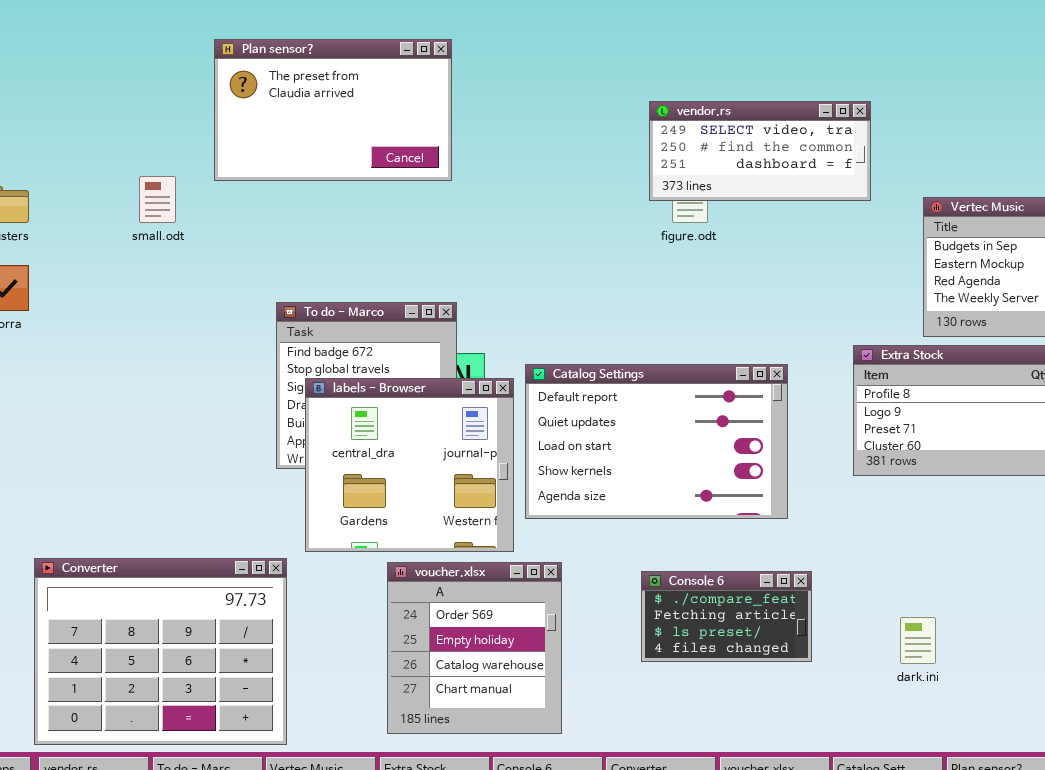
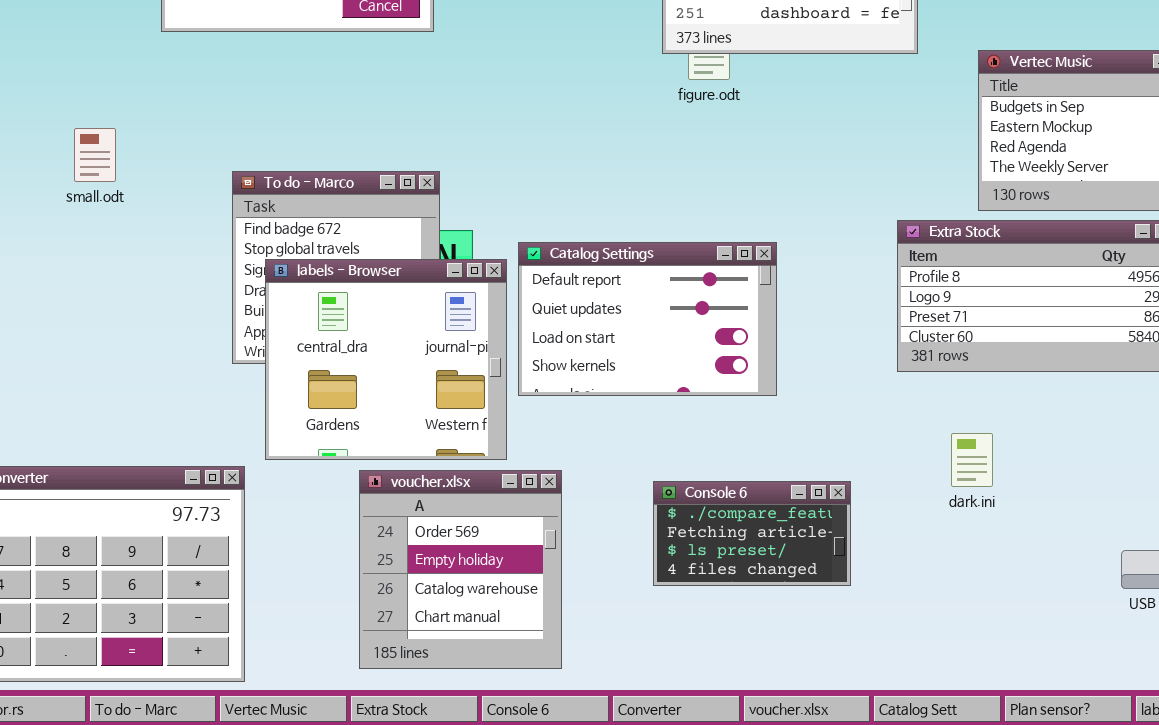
small.odt: [139,176,176,223] -> [74,128,116,182], moved
Catalog Settings: [525,364,788,519] -> [518,242,777,396], resized
dark.ini: [900,617,936,664] -> [951,433,993,487], moved

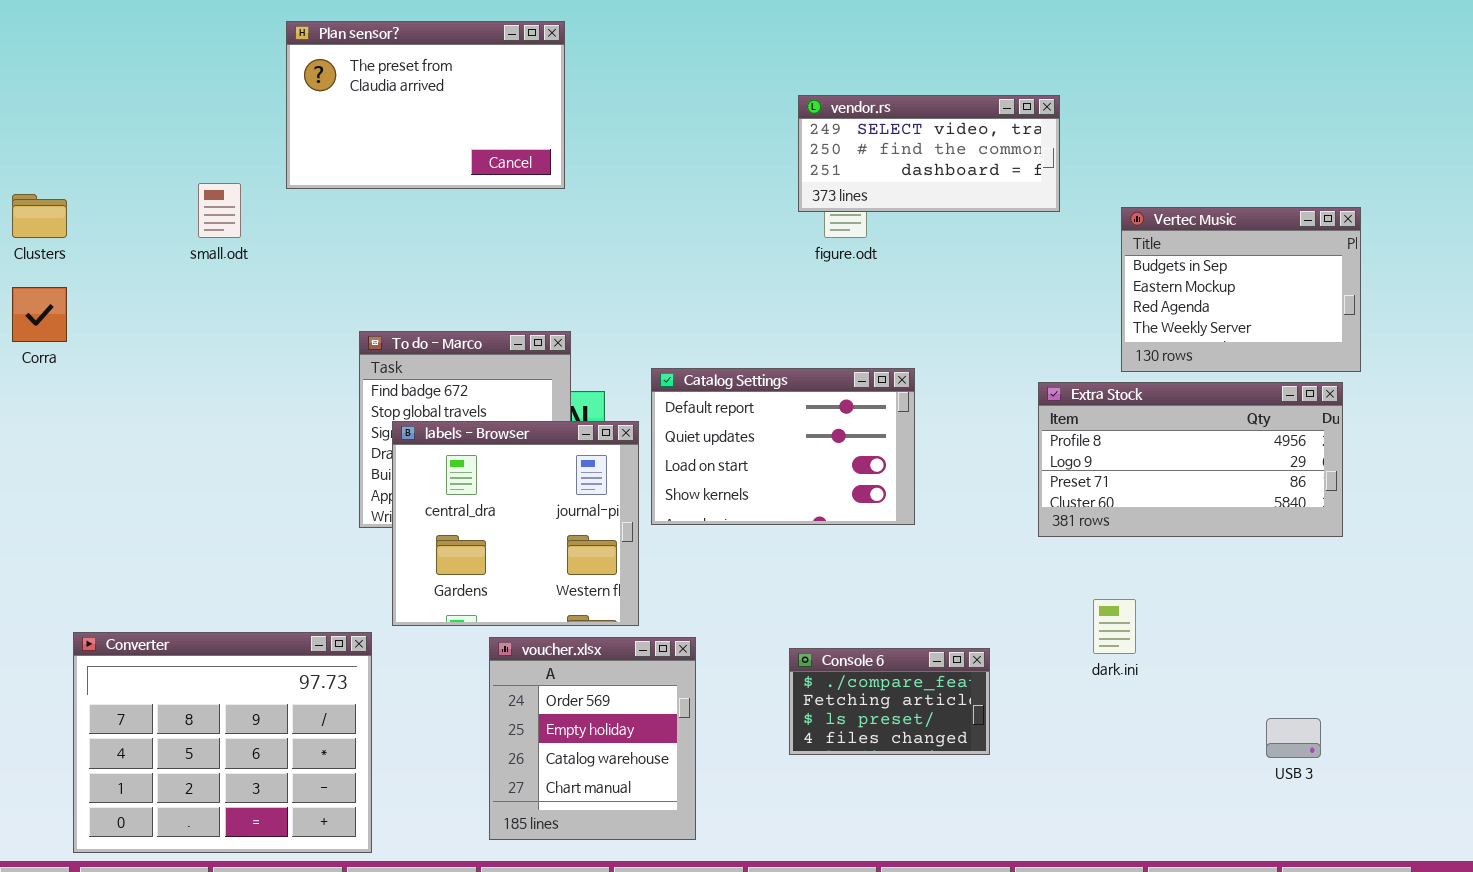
small.odt: [74,128,116,182] -> [198,183,241,238], moved
Catalog Settings: [518,242,777,396] -> [651,368,915,525], moved

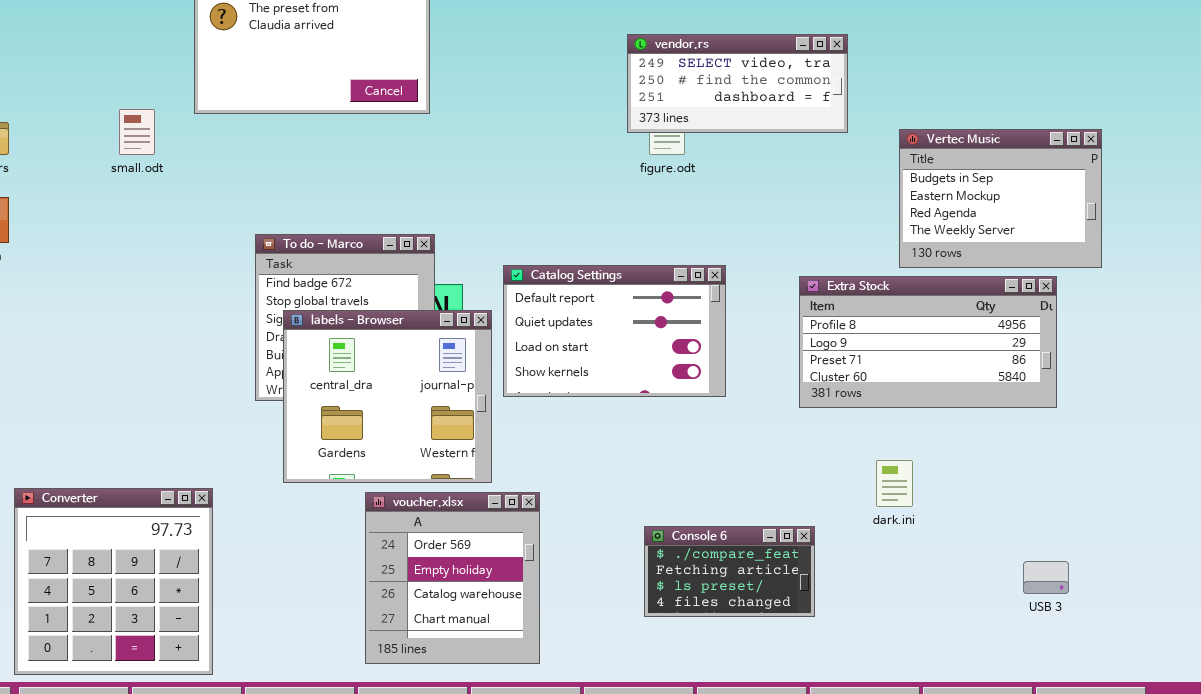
Extra Stock: [1038,382,1343,537] -> [799,276,1057,408], moved
Converter: [73,632,372,853] -> [14,488,213,675], resized
Console 6: [789,648,990,755] -> [644,526,815,617], moved

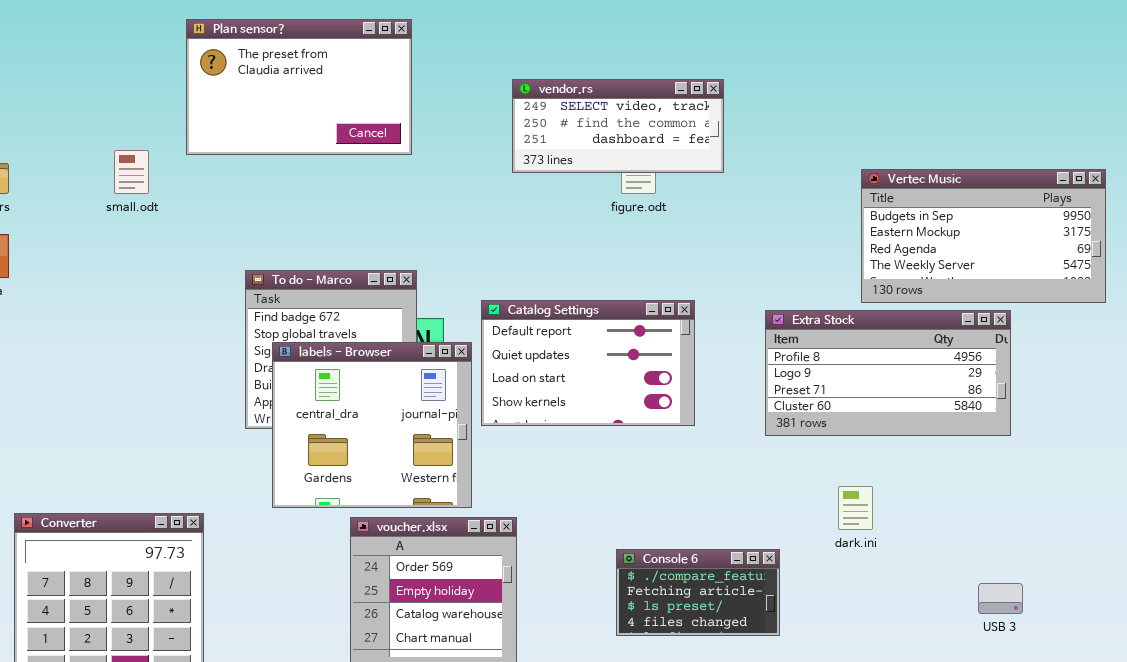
vendor.rs: [627,34,848,133] -> [512,79,724,173], moved
Vertec Music: [899,129,1102,268] -> [861,169,1106,303], resized

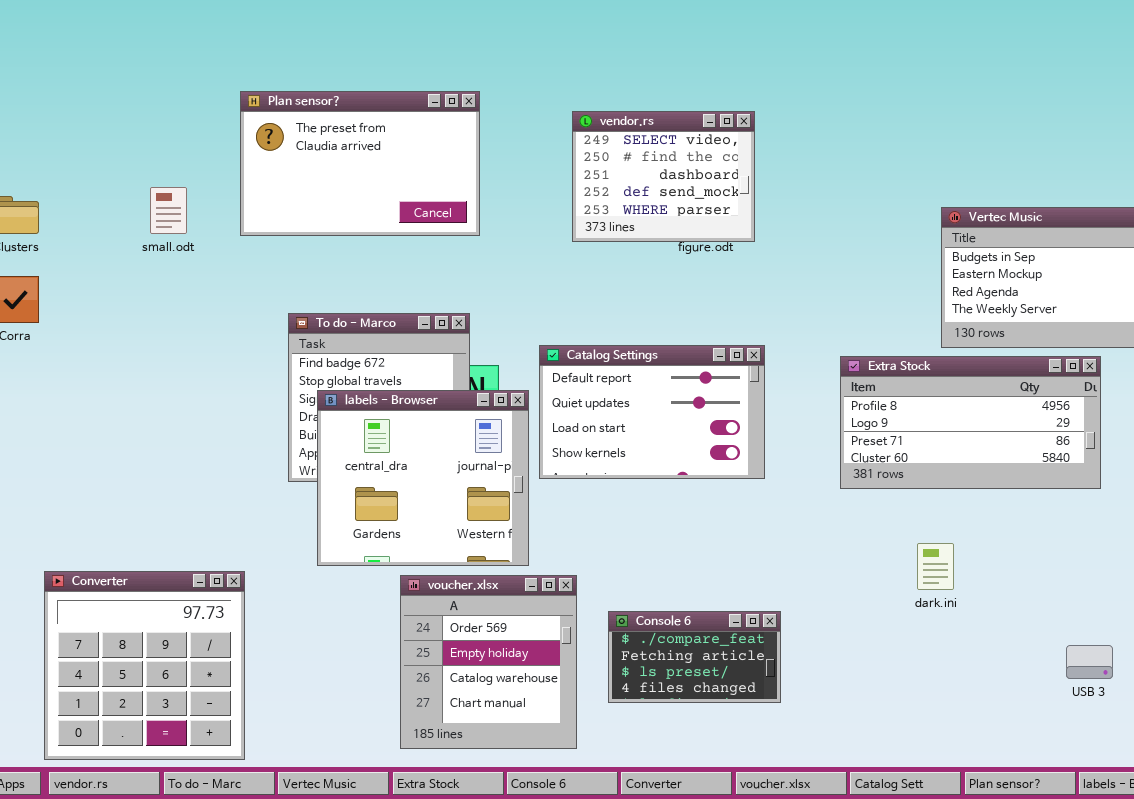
Plan sensor?: [186,19,412,155] -> [240,91,480,236], moved
vendor.rs: [512,79,724,173] -> [572,111,755,242], resized
Console 6: [616,549,780,636] -> [608,611,781,703], moved

